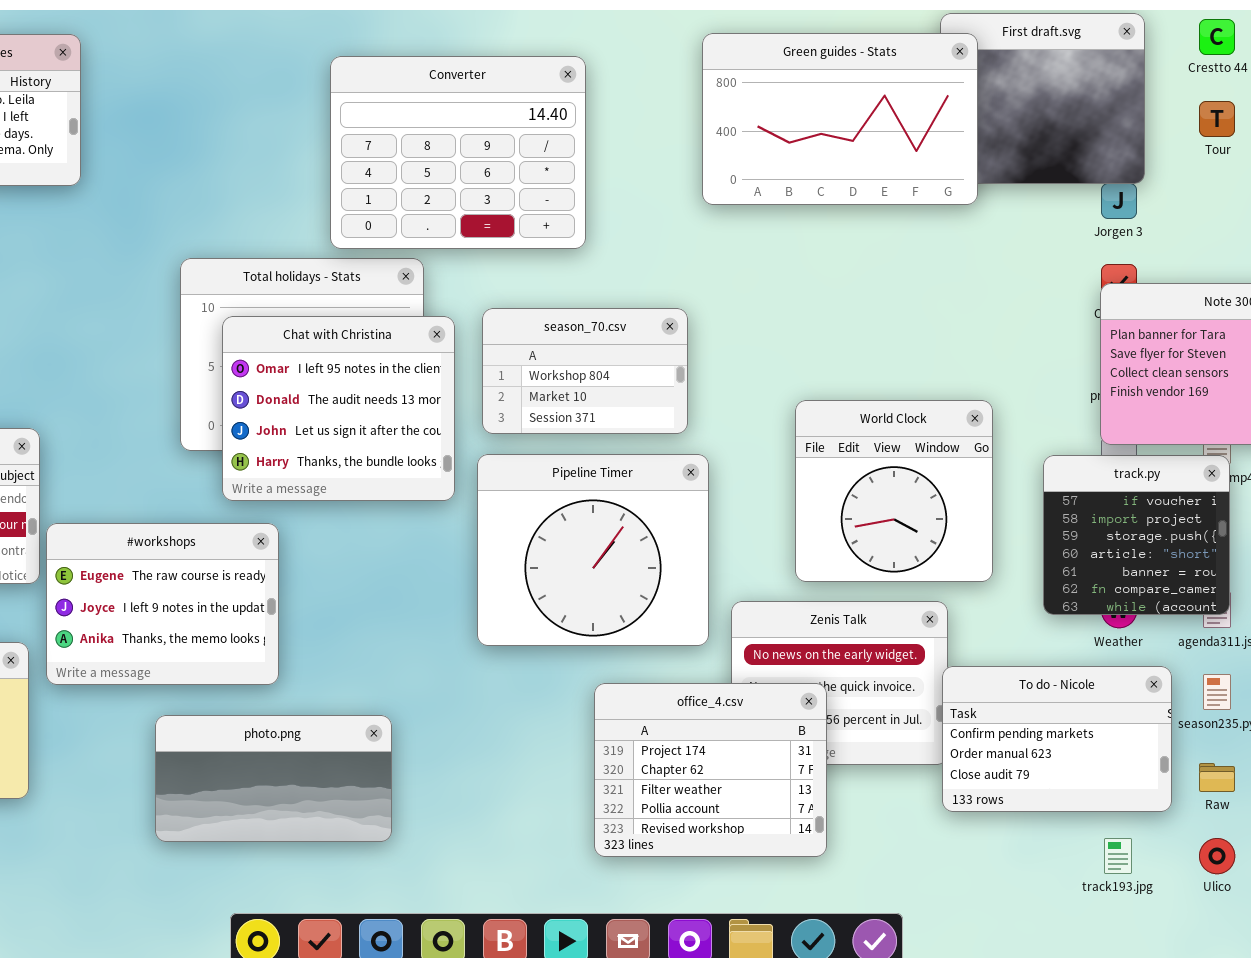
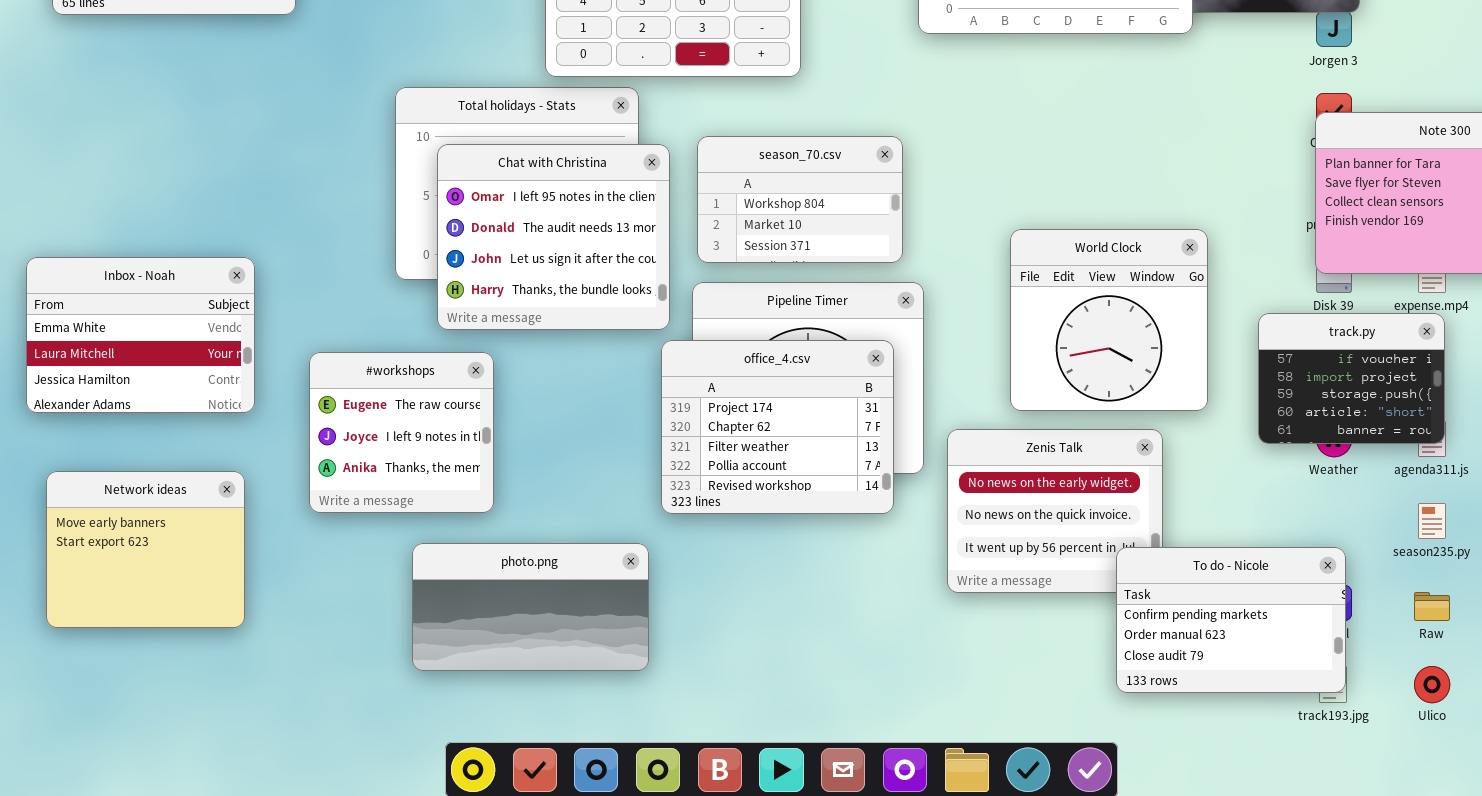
track.py: [1043,455,1230,615] -> [1258,313,1445,444], resized
#workshops: [46,523,279,685] -> [309,352,494,513], resized
To do - Nicole: [942,666,1172,812] -> [1116,547,1346,693], moved
office_4.csv: [594,683,827,857] -> [661,340,894,514], moved
photo.png: [155,715,392,842] -> [412,543,649,671], moved

